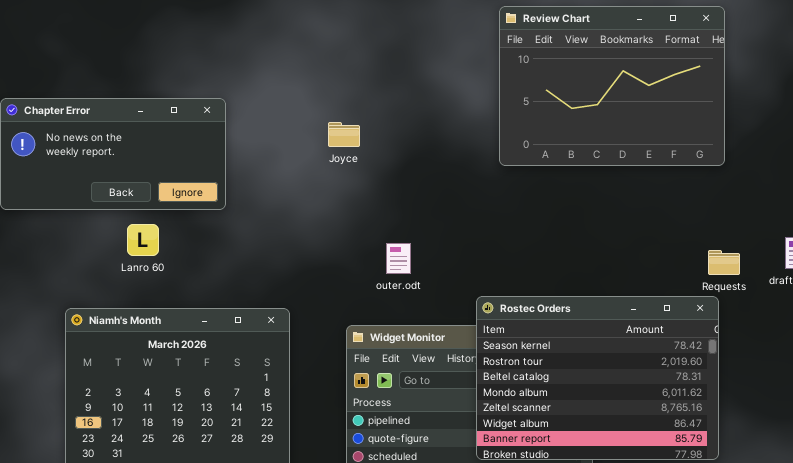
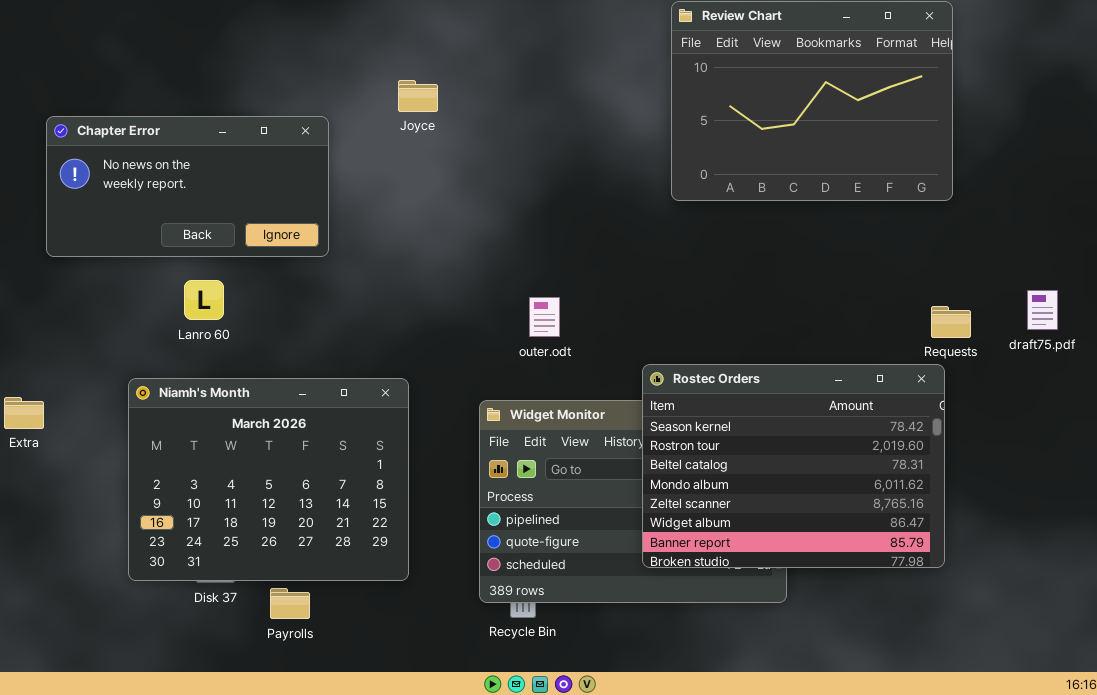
Joyce: [328,122,360,147] -> [398,80,438,112], moved
Lanro 60: [127,224,159,256] -> [184,280,224,320], moved

